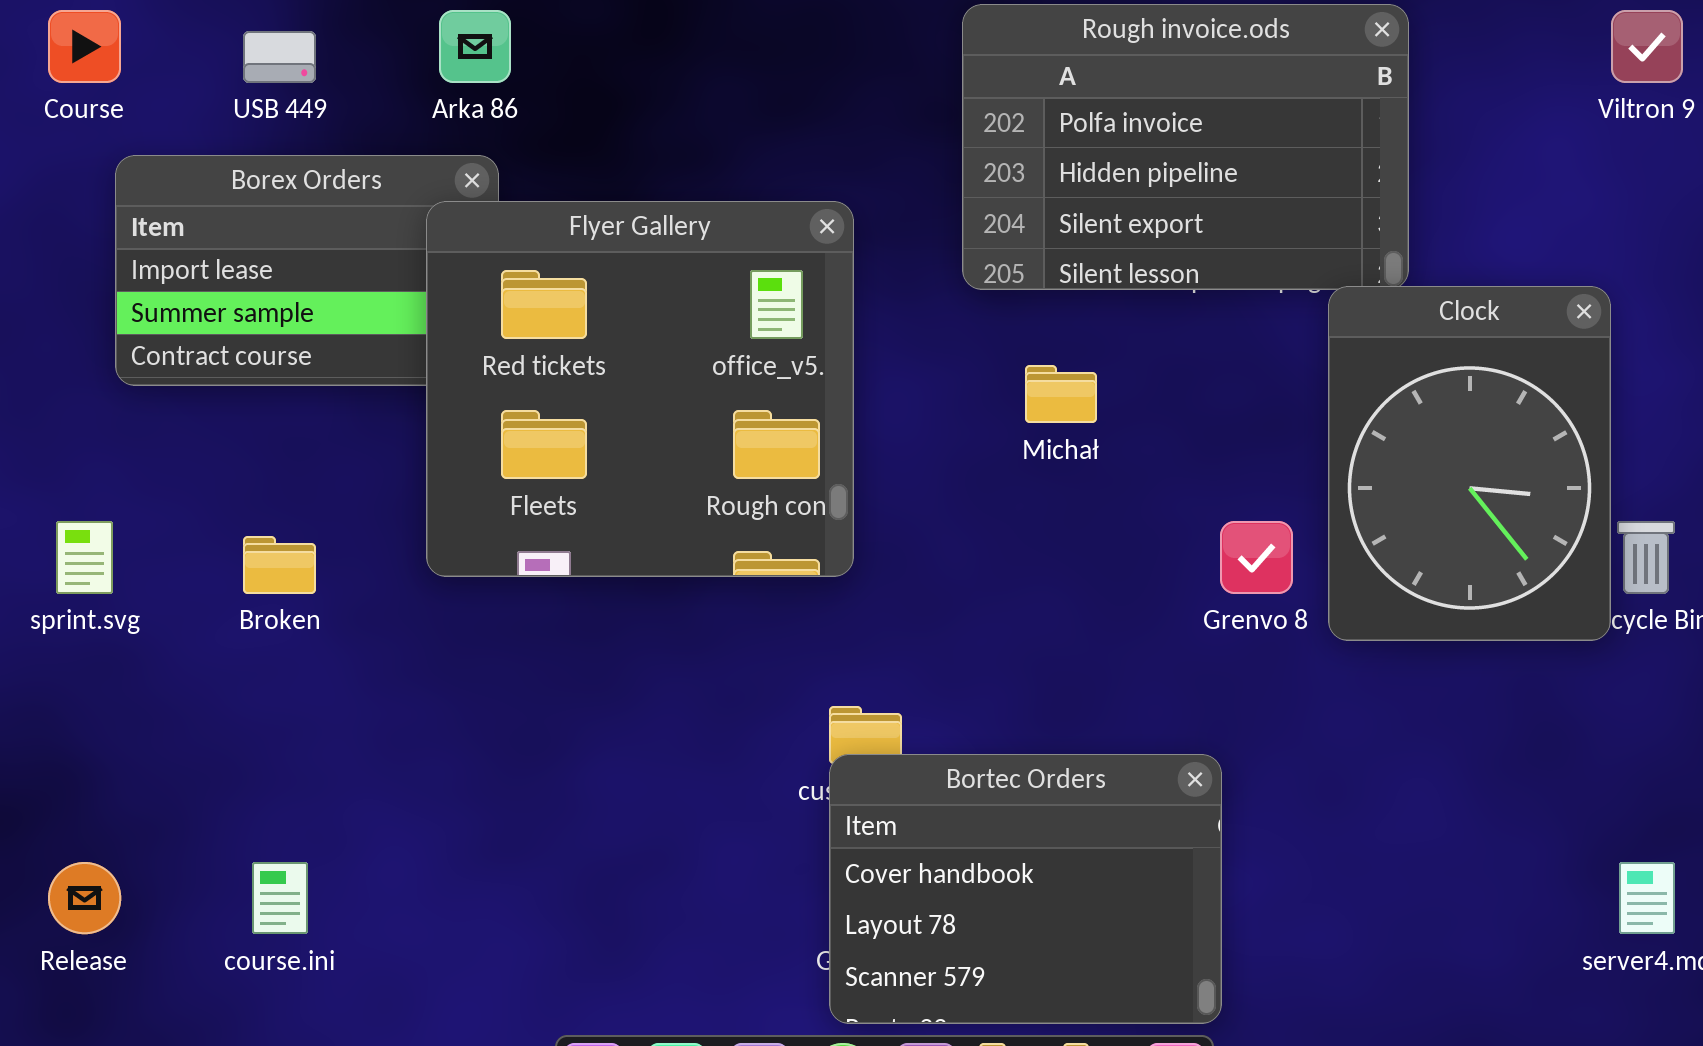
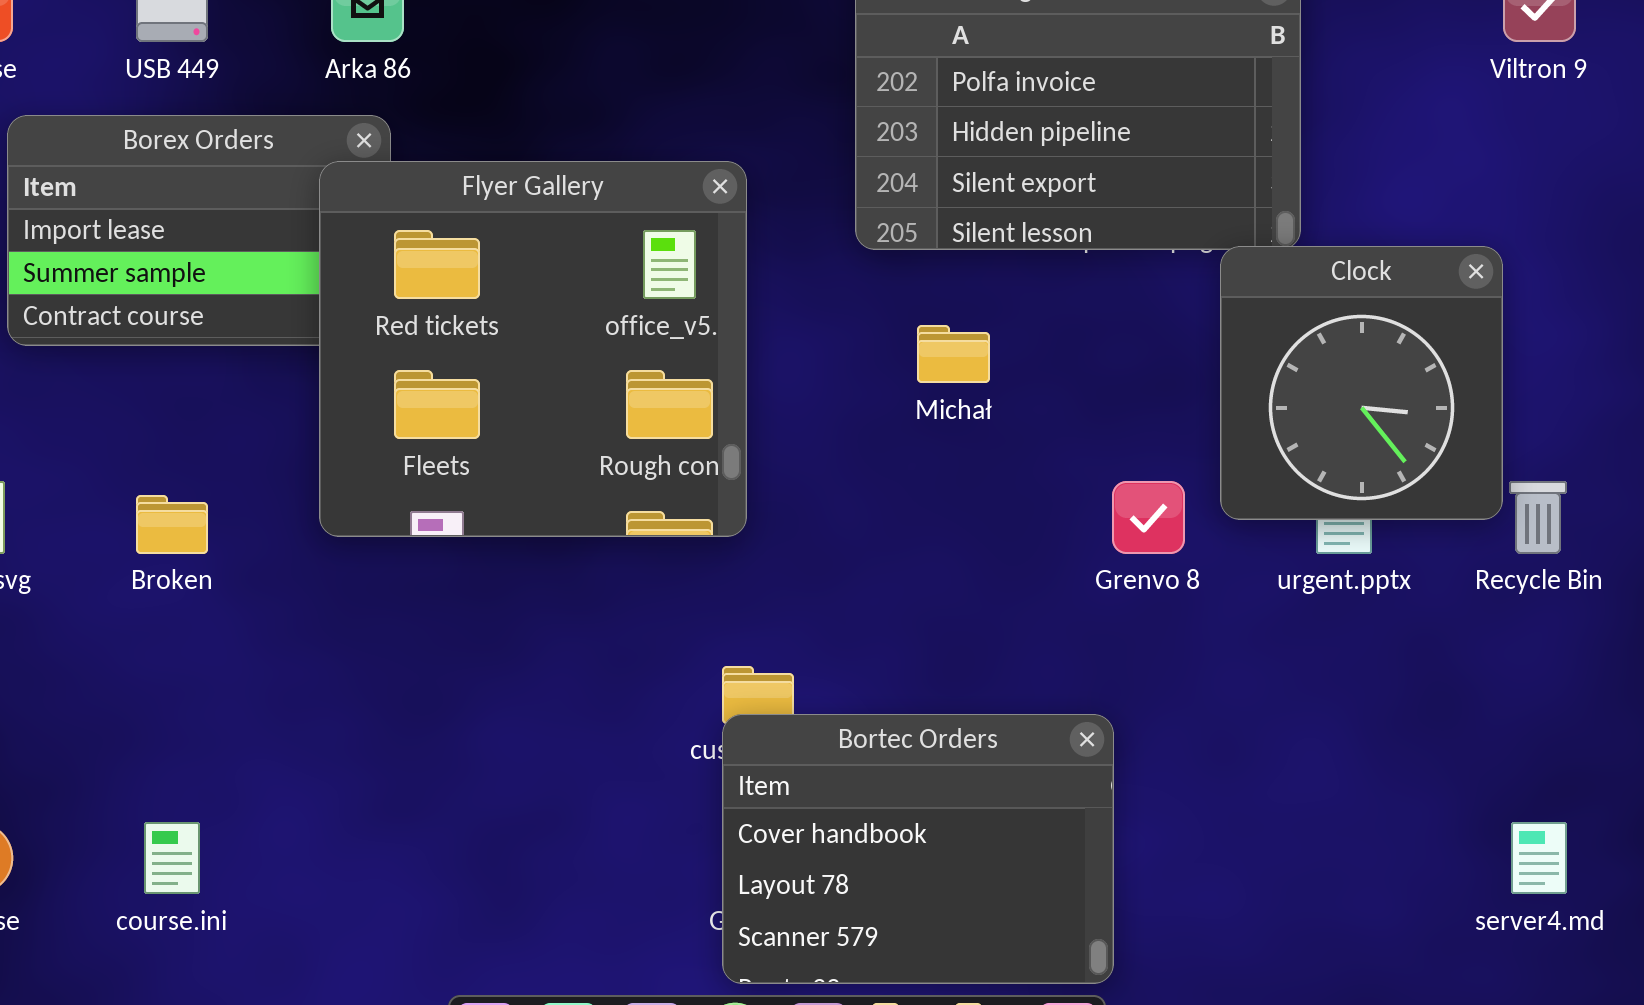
Clock: [1328,286,1611,641] -> [1220,246,1503,520], resized

